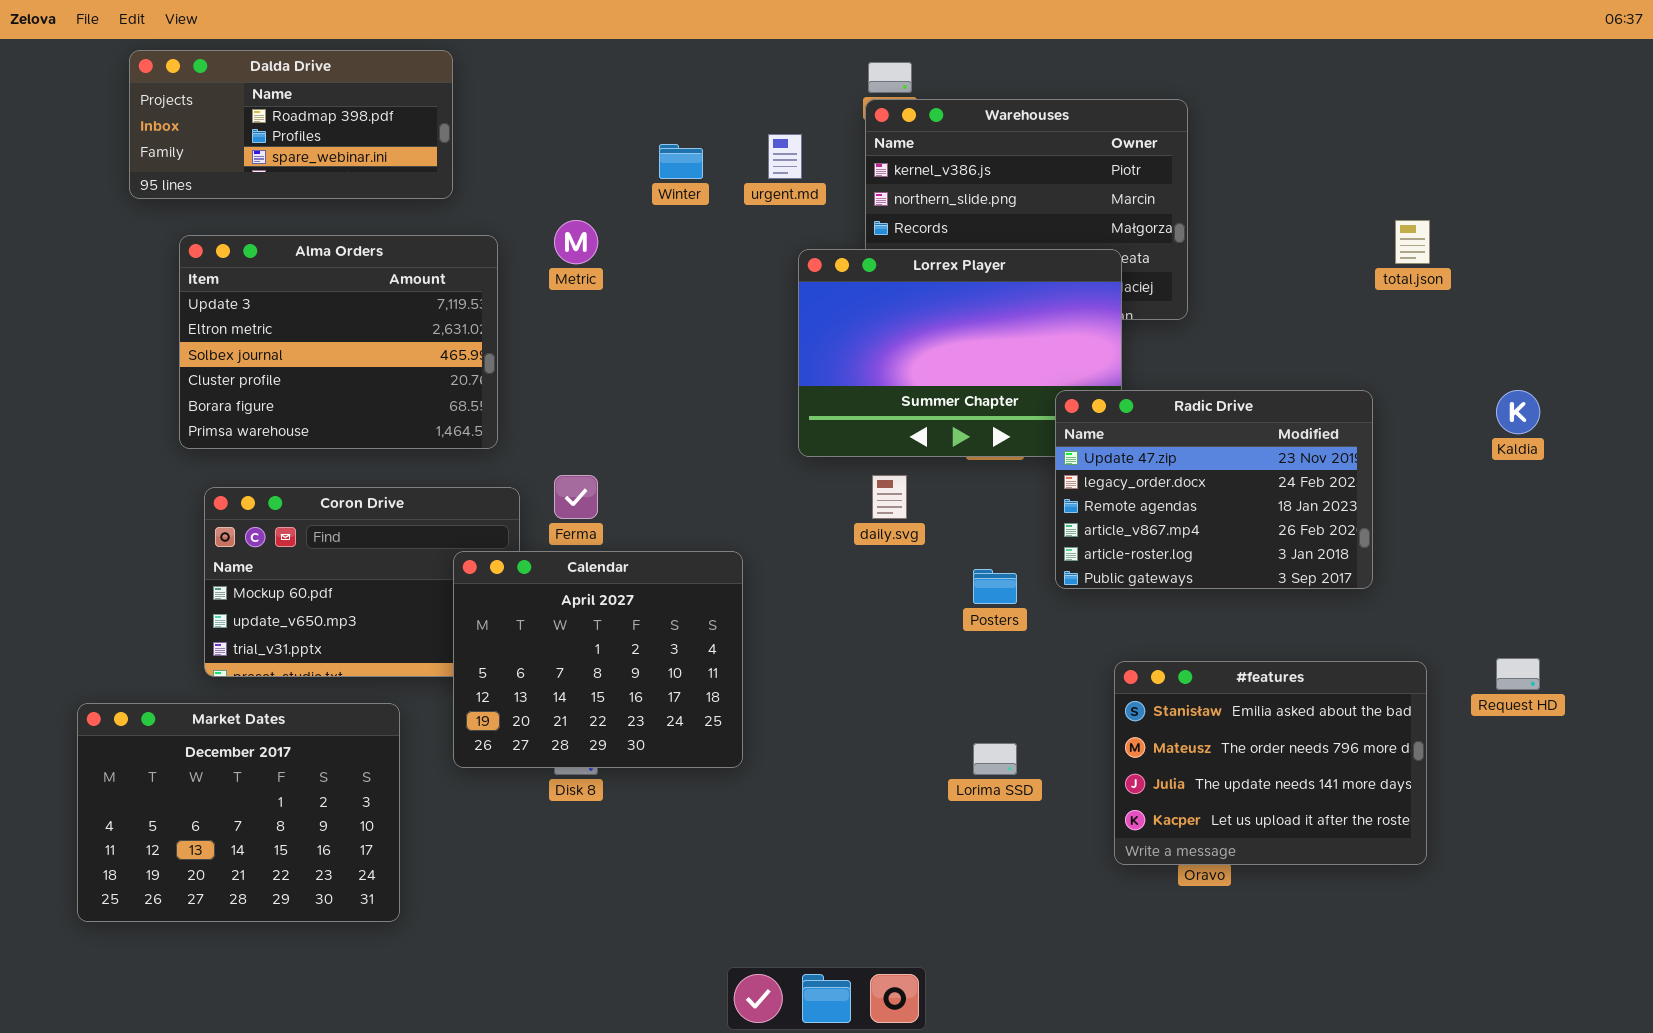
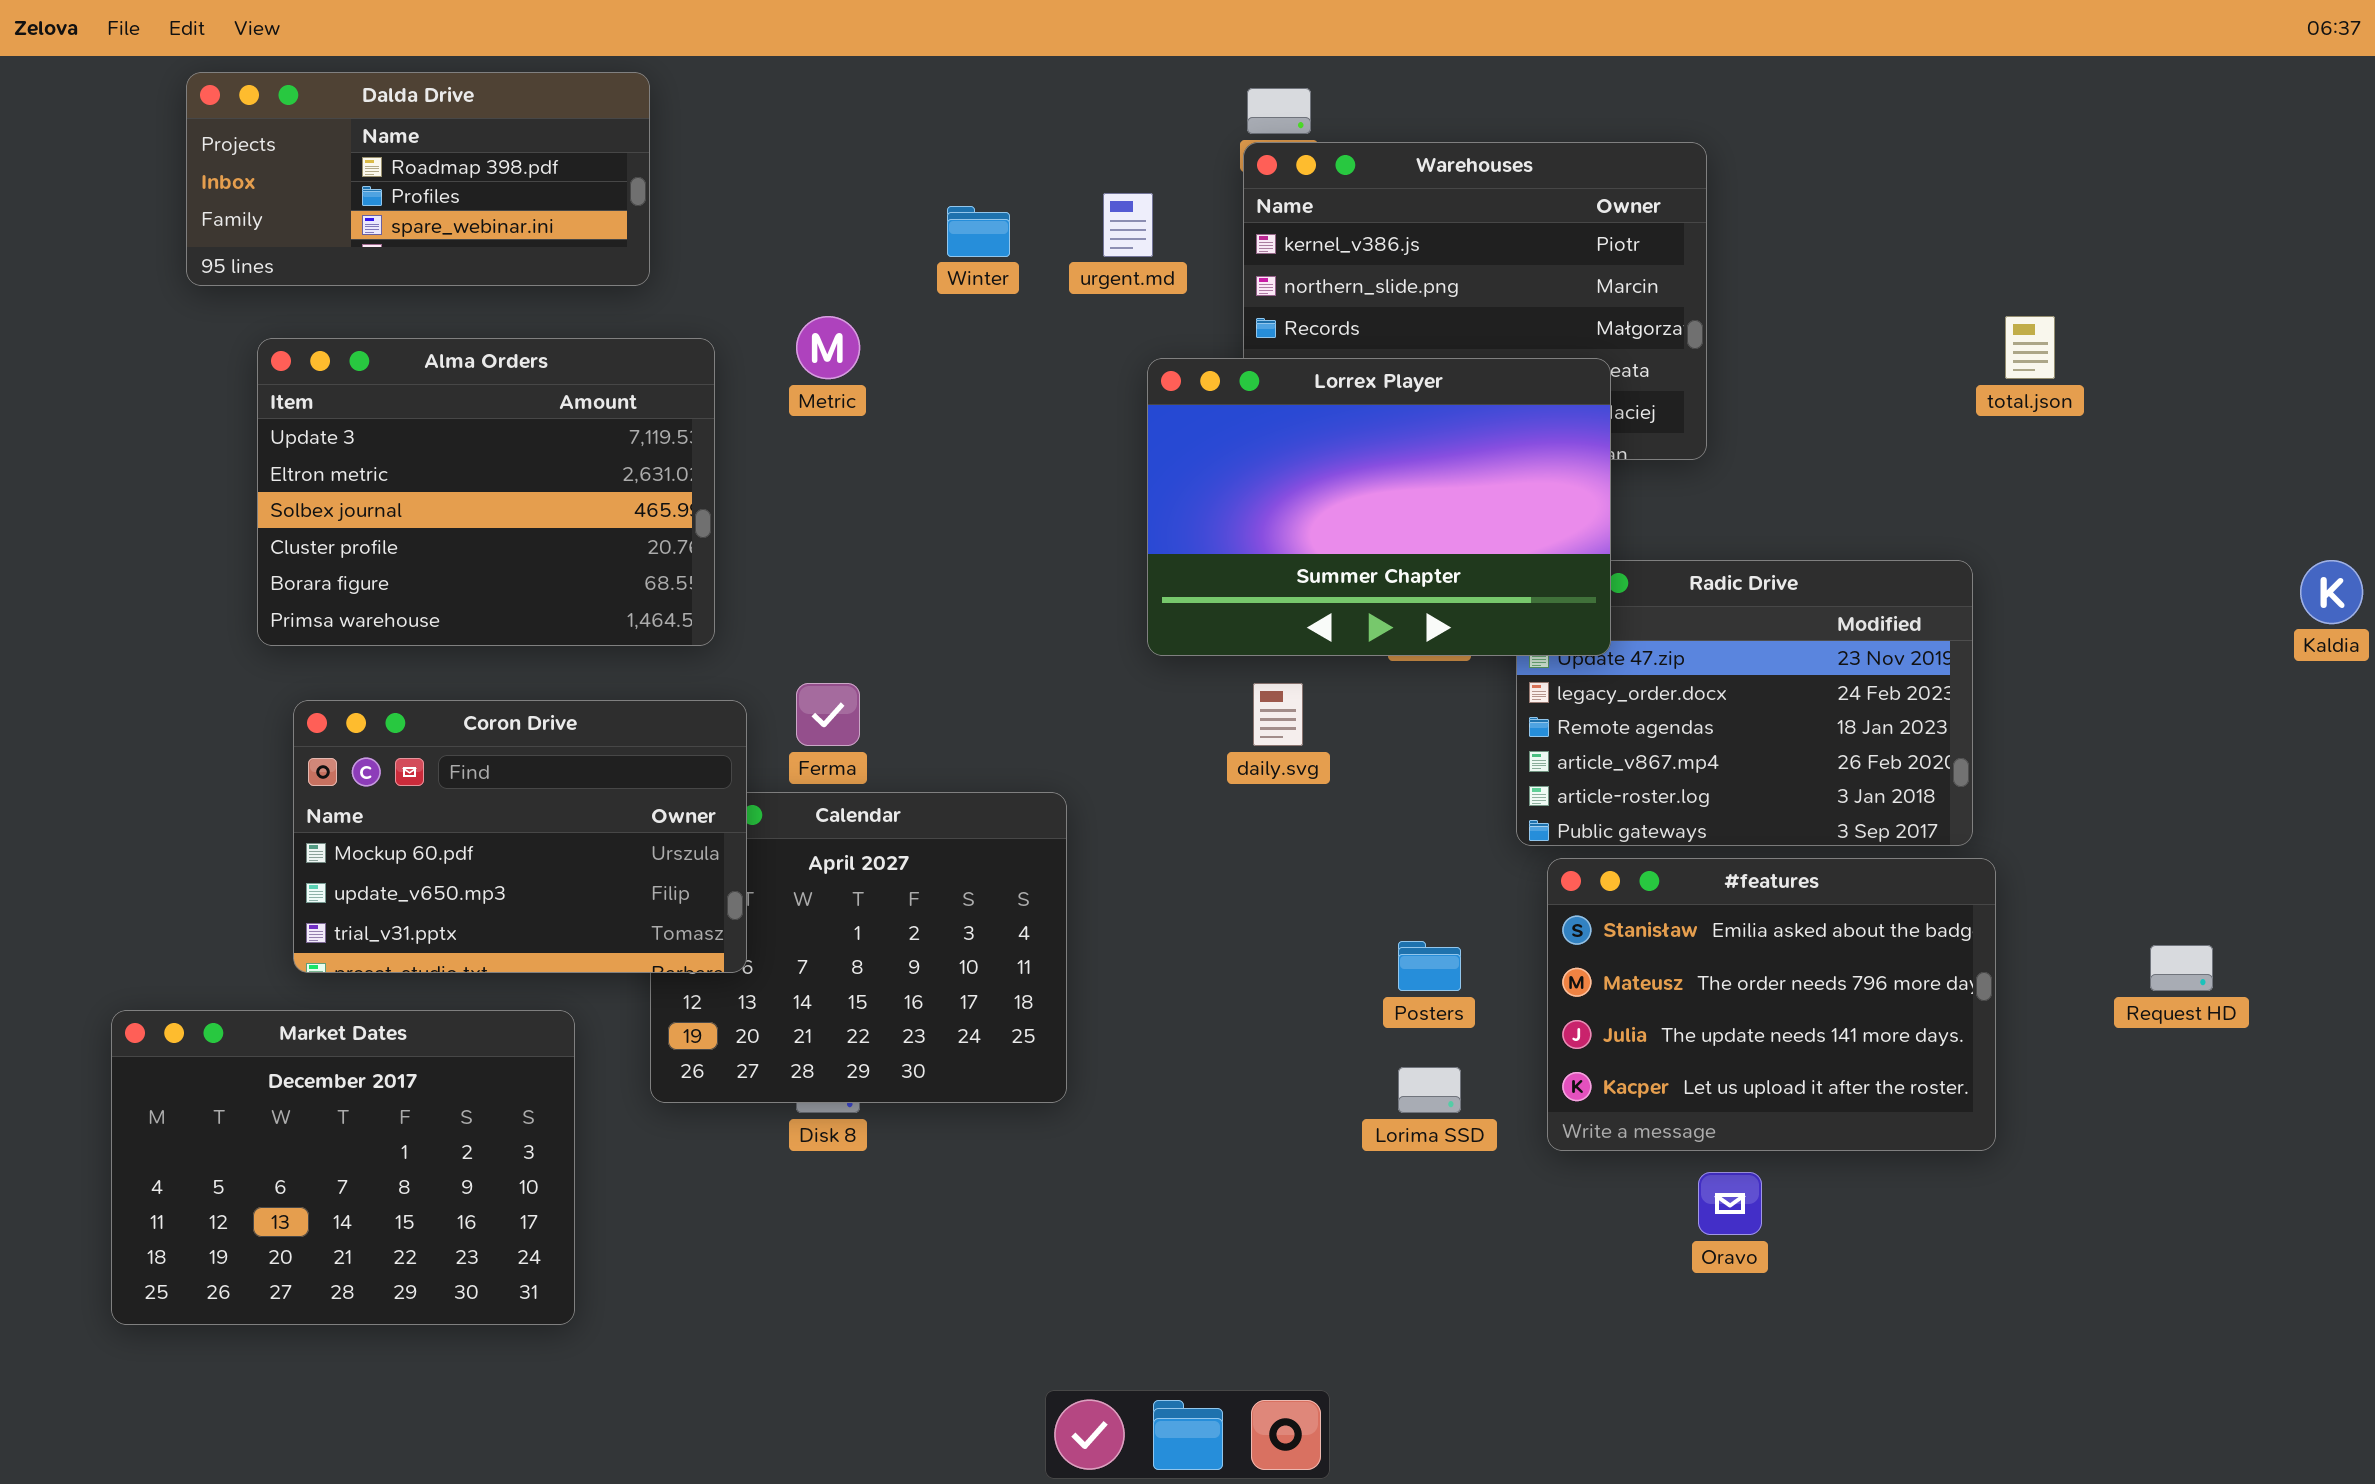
Lorrex Player: [798,249,1122,457] -> [1147,358,1611,656], raised
Kaldia: [1496,390,1540,434] -> [2300,560,2363,624], moved
Coron Drive: [204,487,520,677] -> [293,700,747,973], raised
Posters: [973,569,1017,604] -> [1398,941,1461,991], moved
#features: [1114,661,1427,865] -> [1547,858,1996,1151], moved

